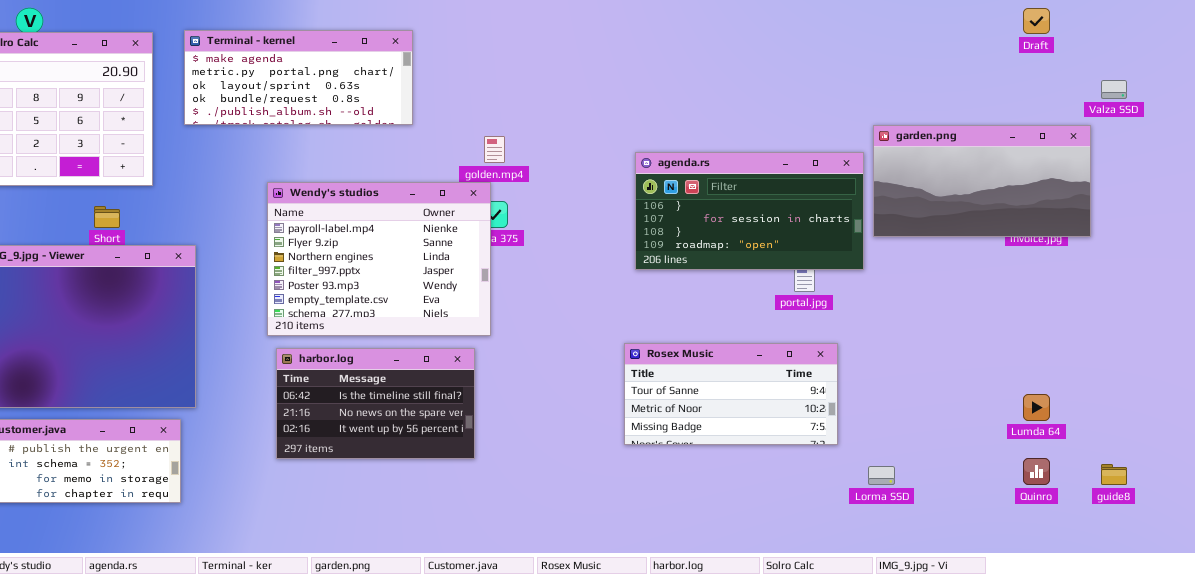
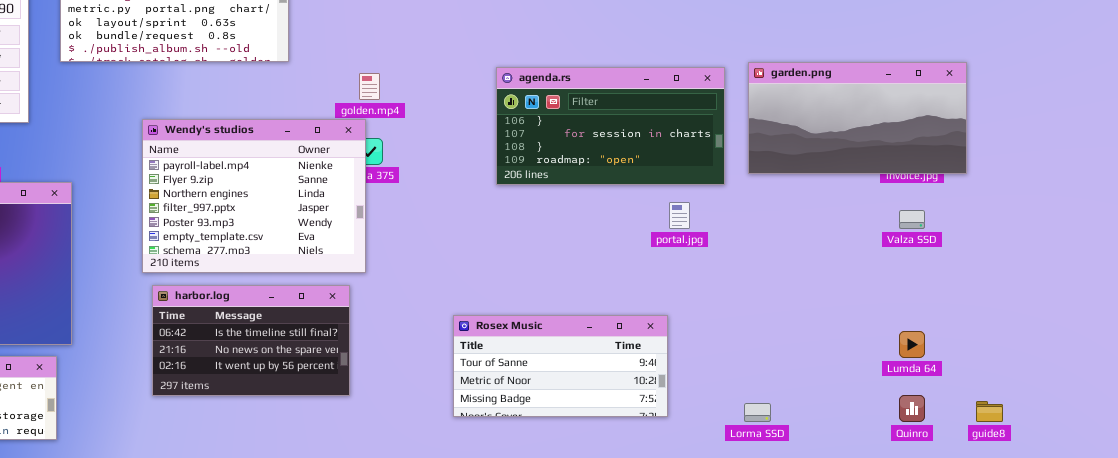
Valza SSD: [1101,80,1127,99] -> [899,210,925,229], moved
agenda.rs: [635,152,864,270] -> [496,67,725,185], moved
Rosex Music: [624,343,838,445] -> [453,315,668,417], moved

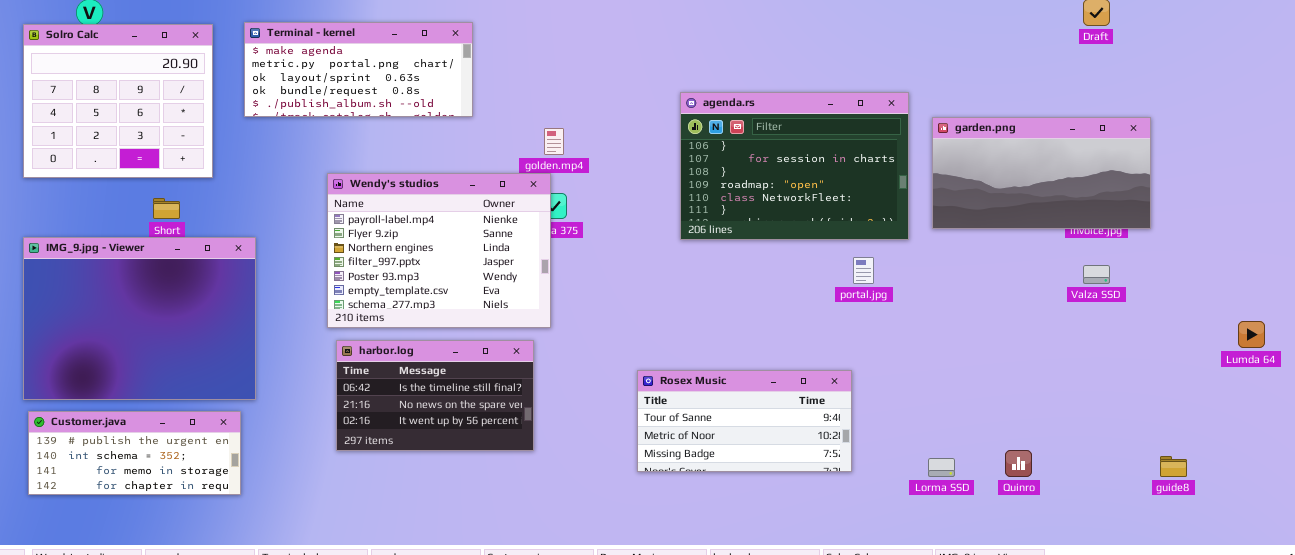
agenda.rs: [496,67,725,185] -> [680,92,909,240], resized
Lumda 64: [899,331,925,358] -> [1238,321,1265,348], moved
Quinro: [899,395,925,422] -> [1005,450,1032,477], moved

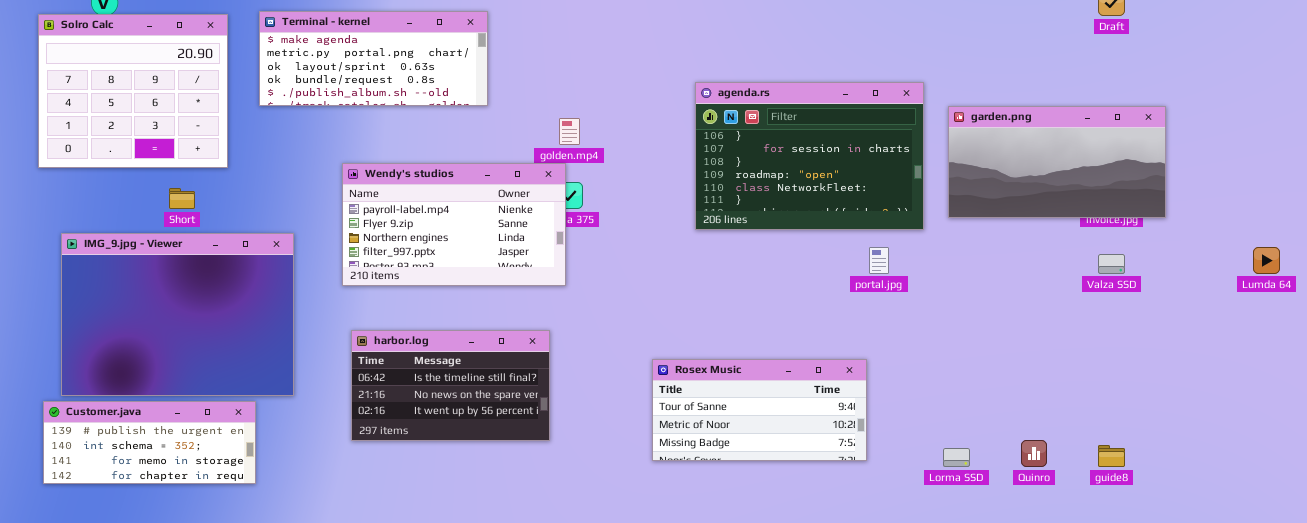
Wendy's studios: [327,173,551,328] -> [342,163,566,286], resized
IMG_9.jpg - Viewer: [23,237,256,400] -> [61,233,294,396], moved
Lumda 64: [1238,321,1265,348] -> [1253,247,1280,274], moved
guide8: [1160,456,1187,477] -> [1098,445,1125,467], moved

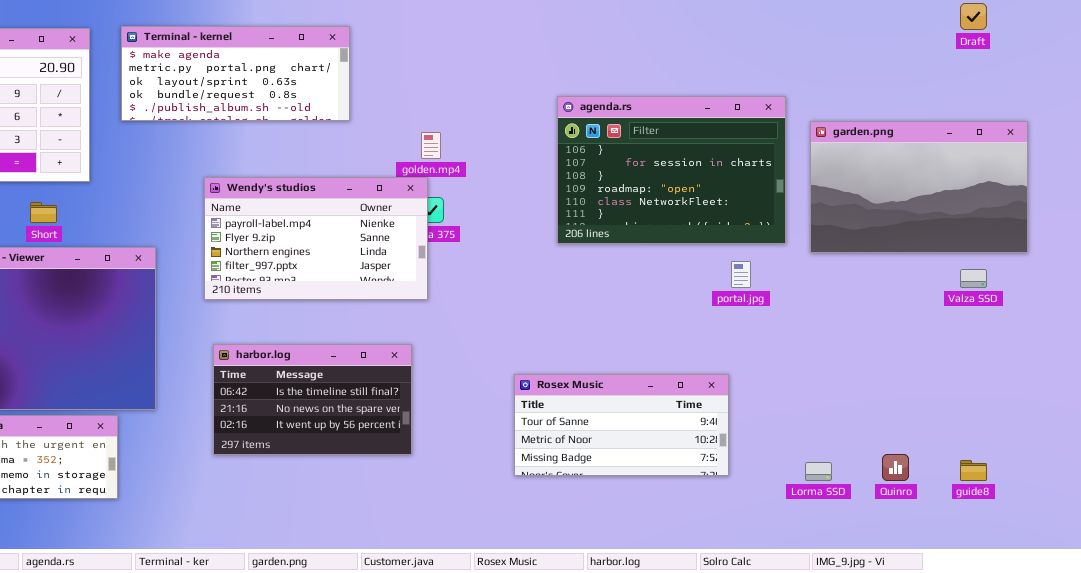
garden.png: [948,106,1166,218] -> [810,121,1028,253], resized

